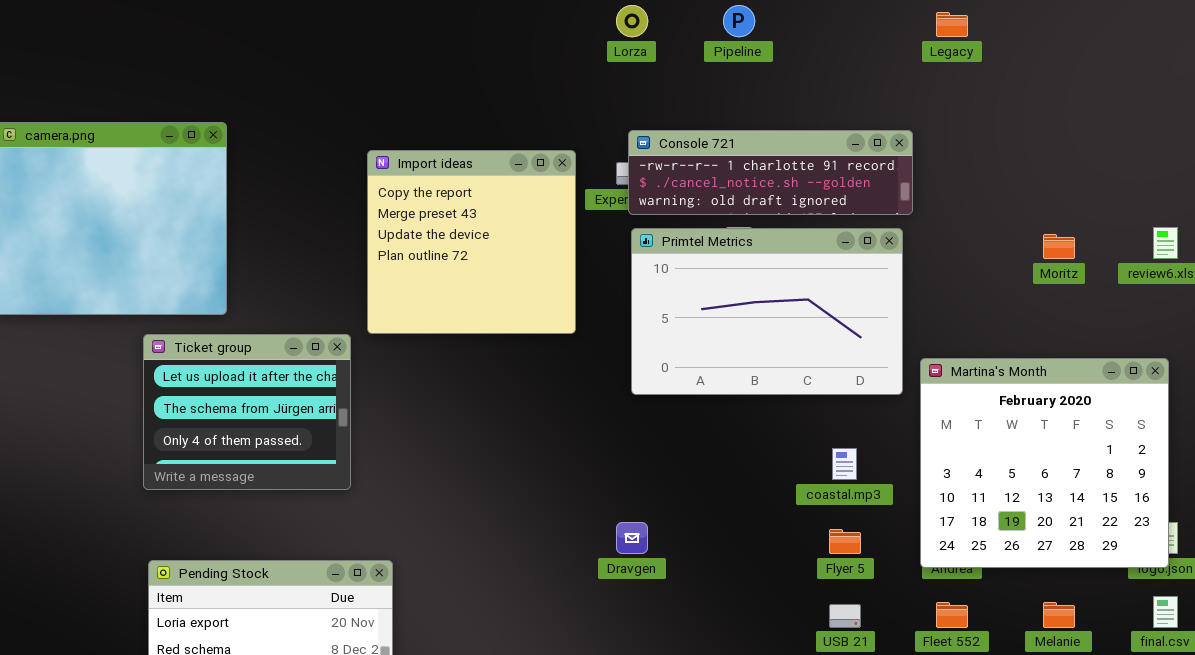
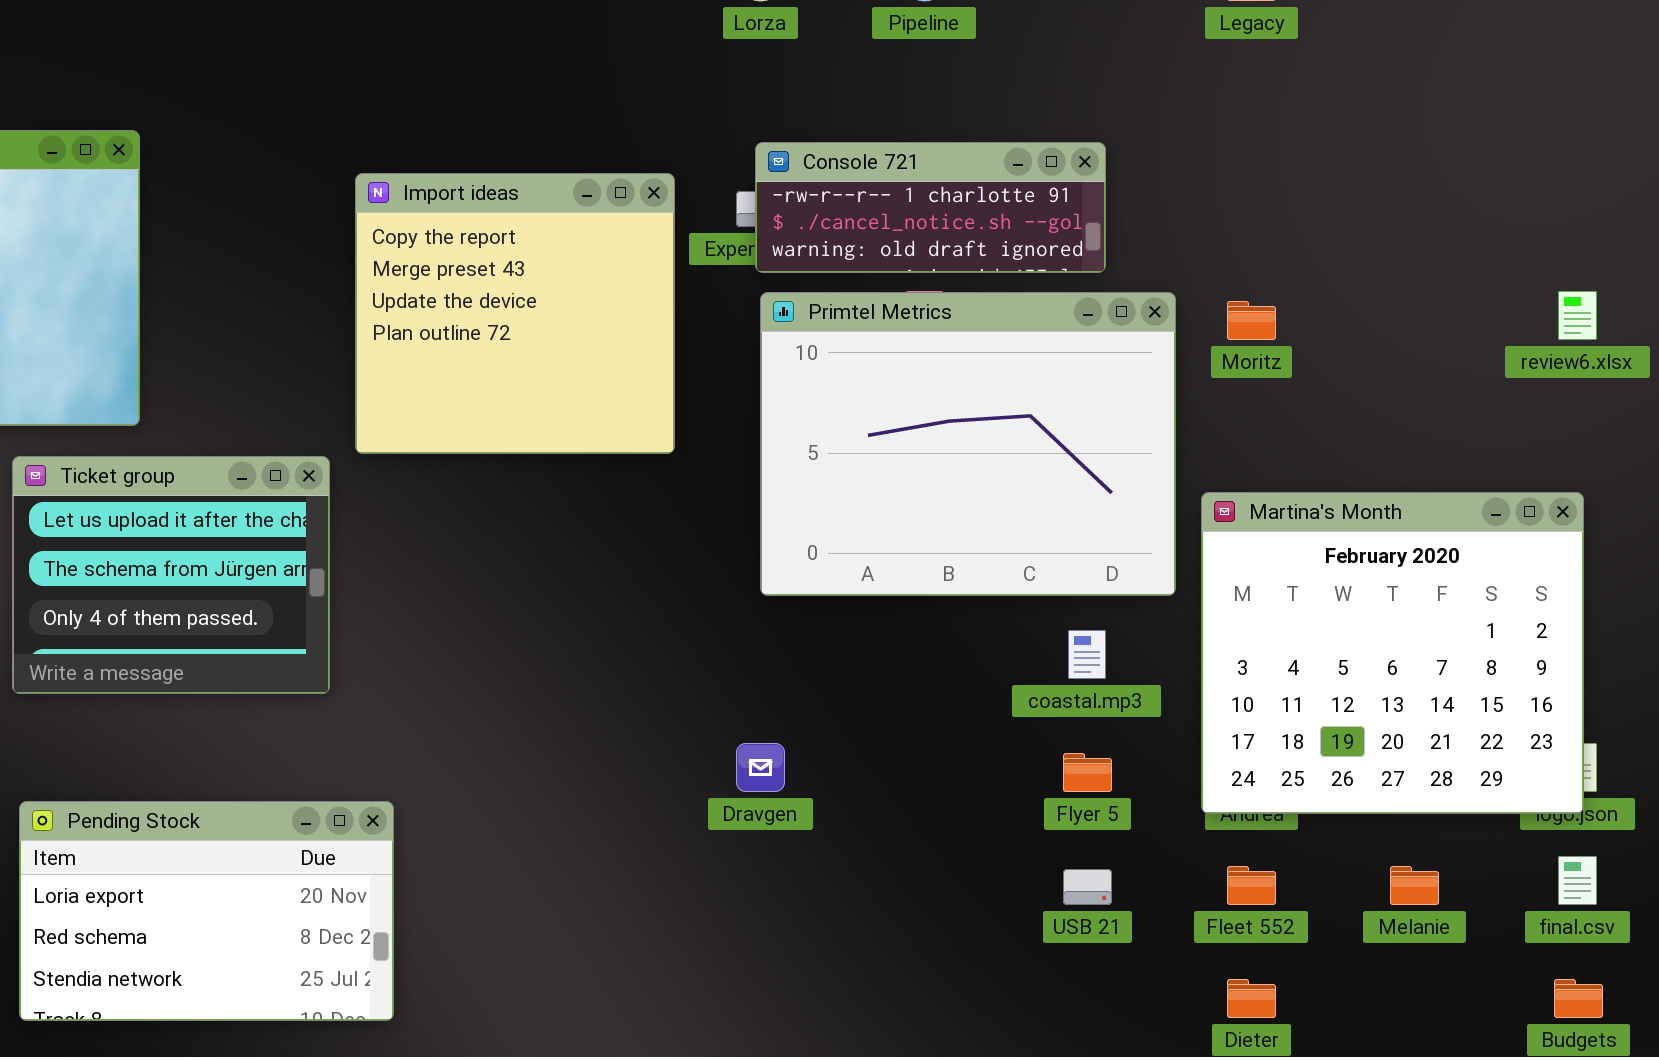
Console 721: [628,130,913,215] -> [755,142,1106,273], resized
Primtel Metrics: [631,228,903,395] -> [760,292,1176,596], resized
Moritz: [1043,234,1075,259] -> [1227,301,1276,340], moved

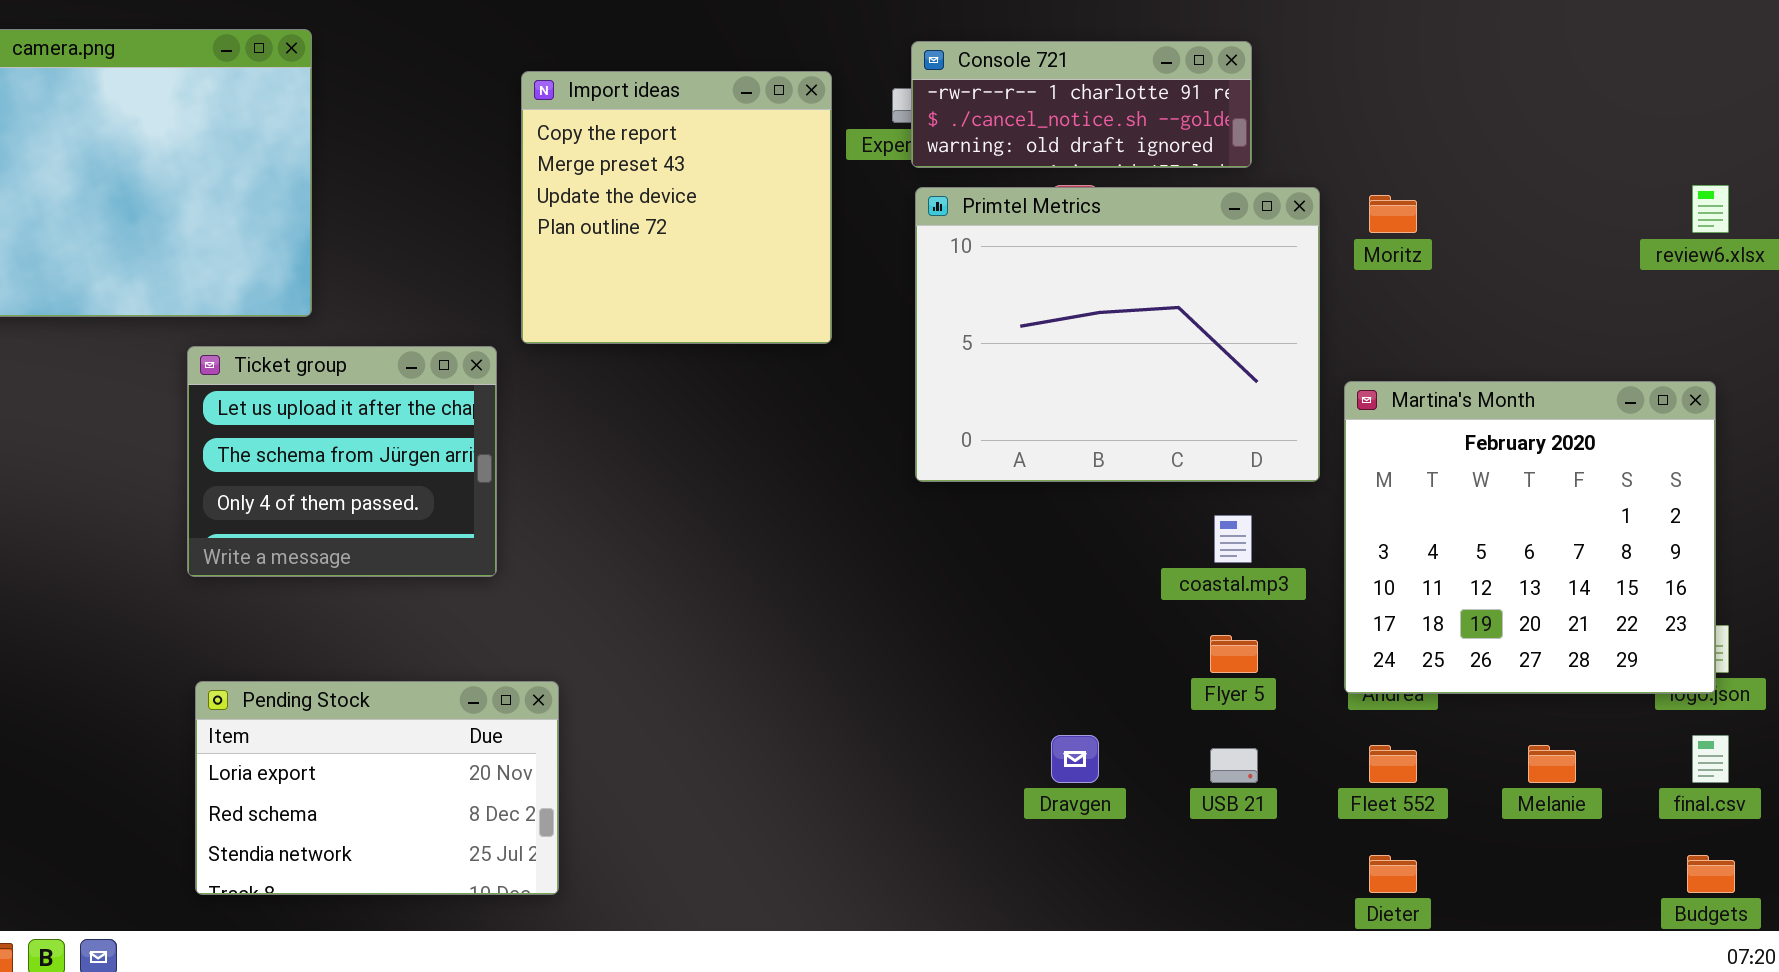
Dravgen: [736,743,785,792] -> [1051,735,1099,783], moved

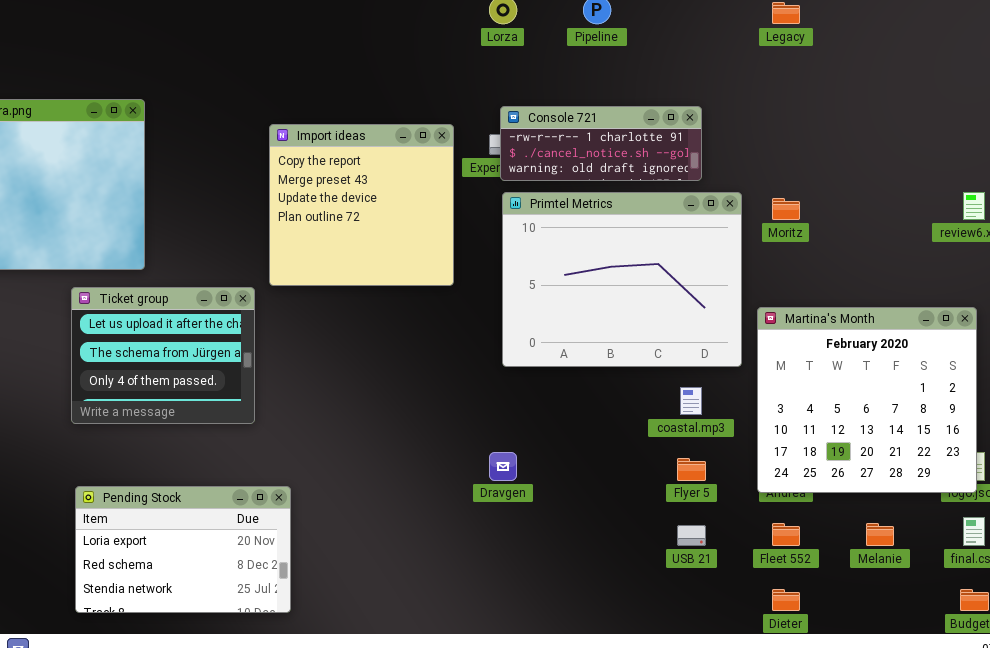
Dravgen: [1051,735,1099,783] -> [489,452,517,481], moved

